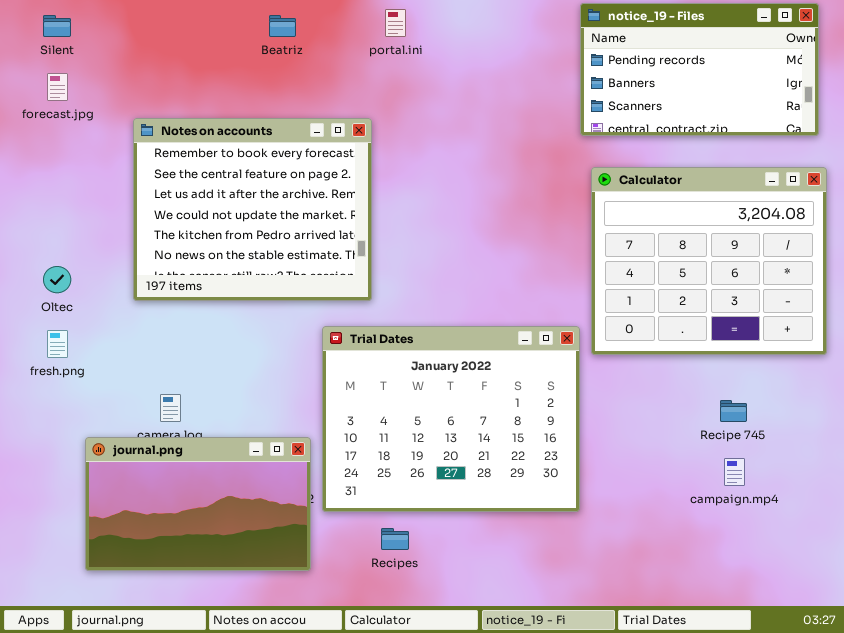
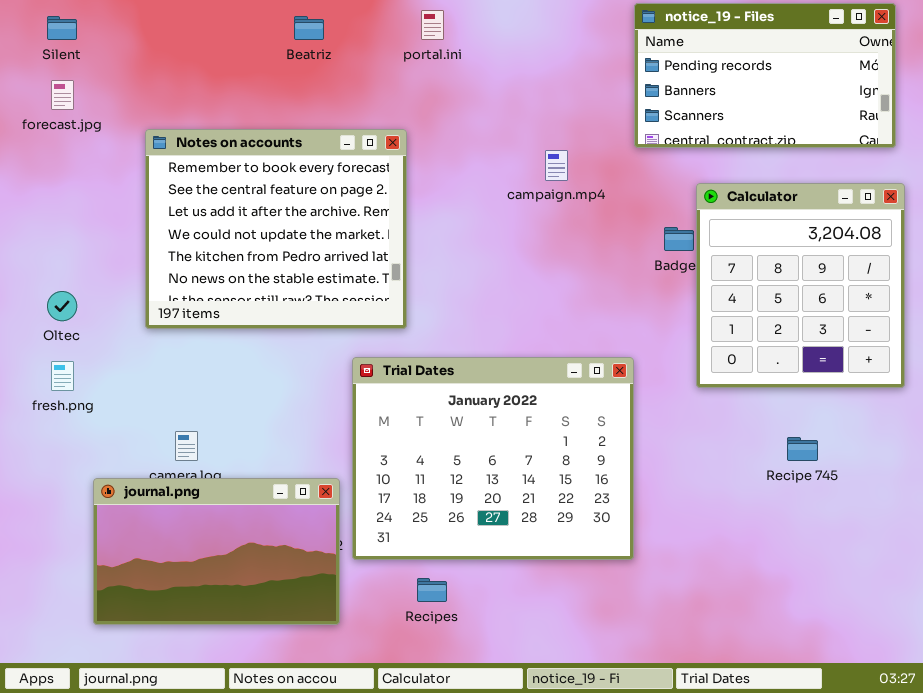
Calculator: [591,167,827,355] -> [696,183,905,388], resized
campaign.mp4: [724,458,745,486] -> [545,150,568,181], moved

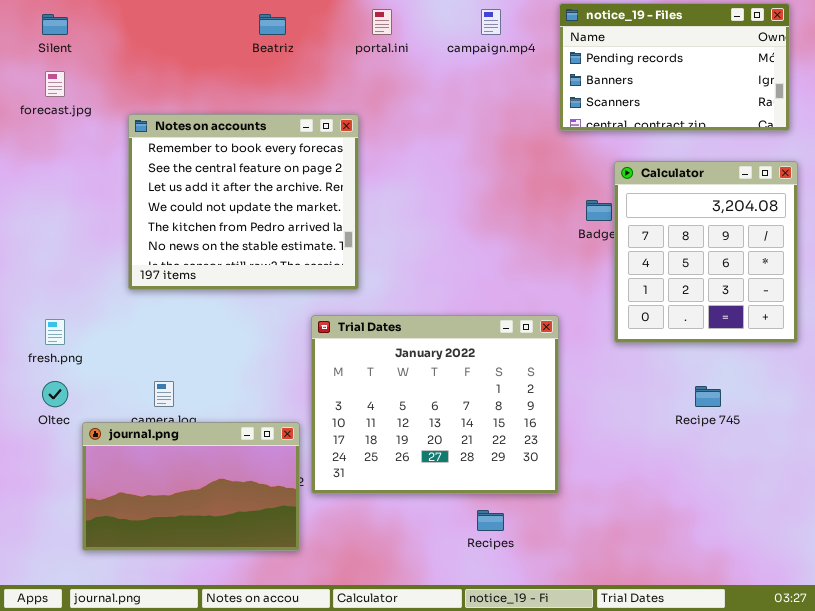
campaign.mp4: [545,150,568,181] -> [481,9,501,35], moved
Oltec: [47,291,77,321] -> [42,381,68,407], moved
Recipes: [417,578,447,602] -> [477,510,504,531], moved

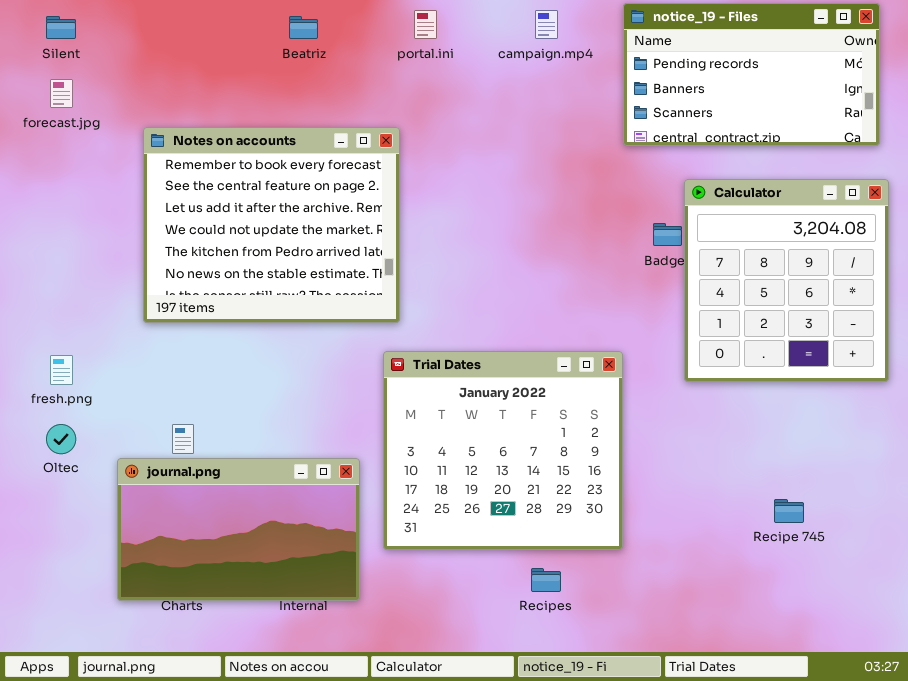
Trial Dates: [311,315,559,494] -> [383,351,623,550], resized
Recipe 745: [695,386,721,407] -> [774,499,804,523], moved
journal.png: [82,422,300,551] -> [117,458,360,601], moved

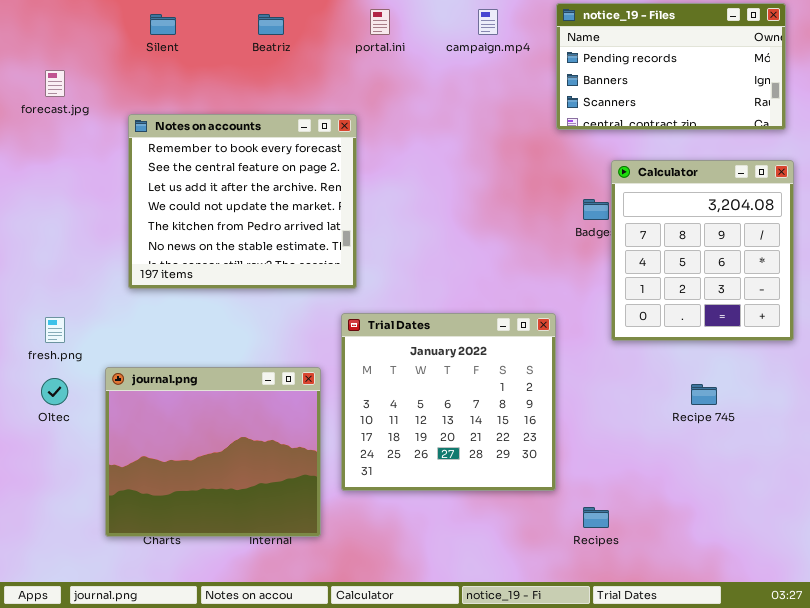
Silent: [46,16,76,39] -> [150,14,176,35], moved
journal.png: [117,458,360,601] -> [105,367,321,537], resized
Recipe 745: [774,499,804,523] -> [691,384,717,405], moved
Recipes: [531,568,561,592] -> [583,507,609,528], moved

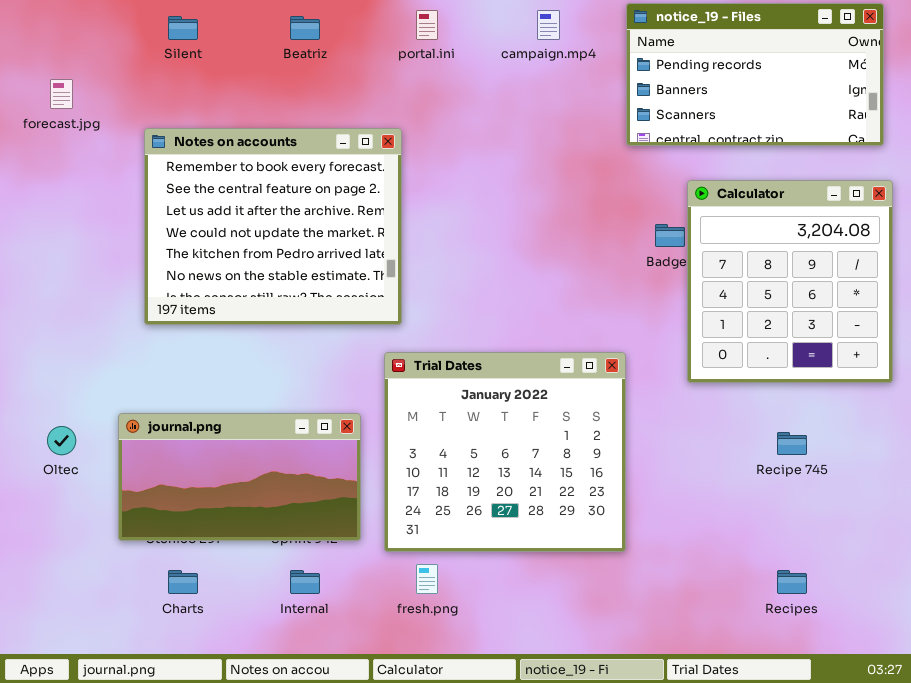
fresh.png: [45,317,65,343] -> [416,564,438,594], moved
journal.png: [105,367,321,537] -> [118,413,361,541], resized
Recipes: [583,507,609,528] -> [777,570,807,594], moved

